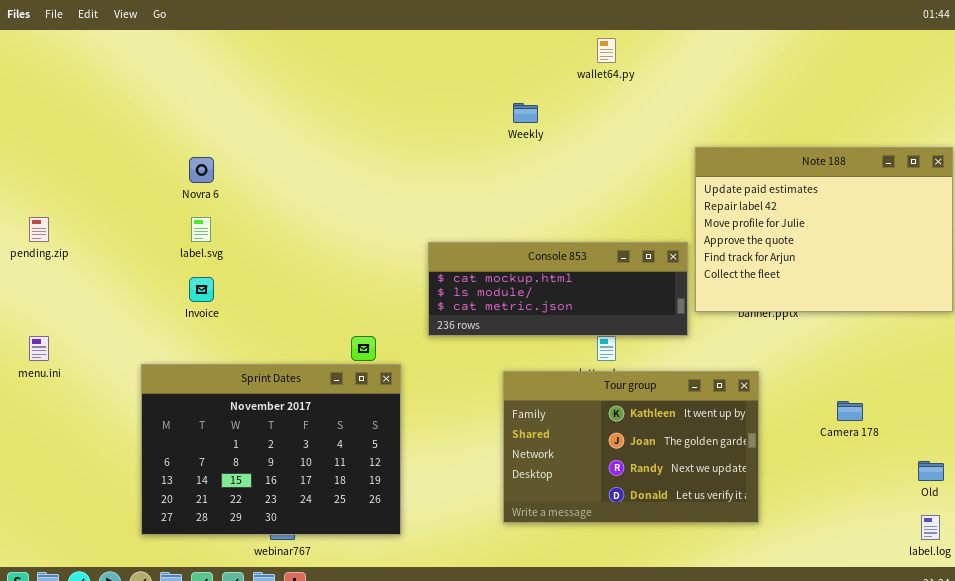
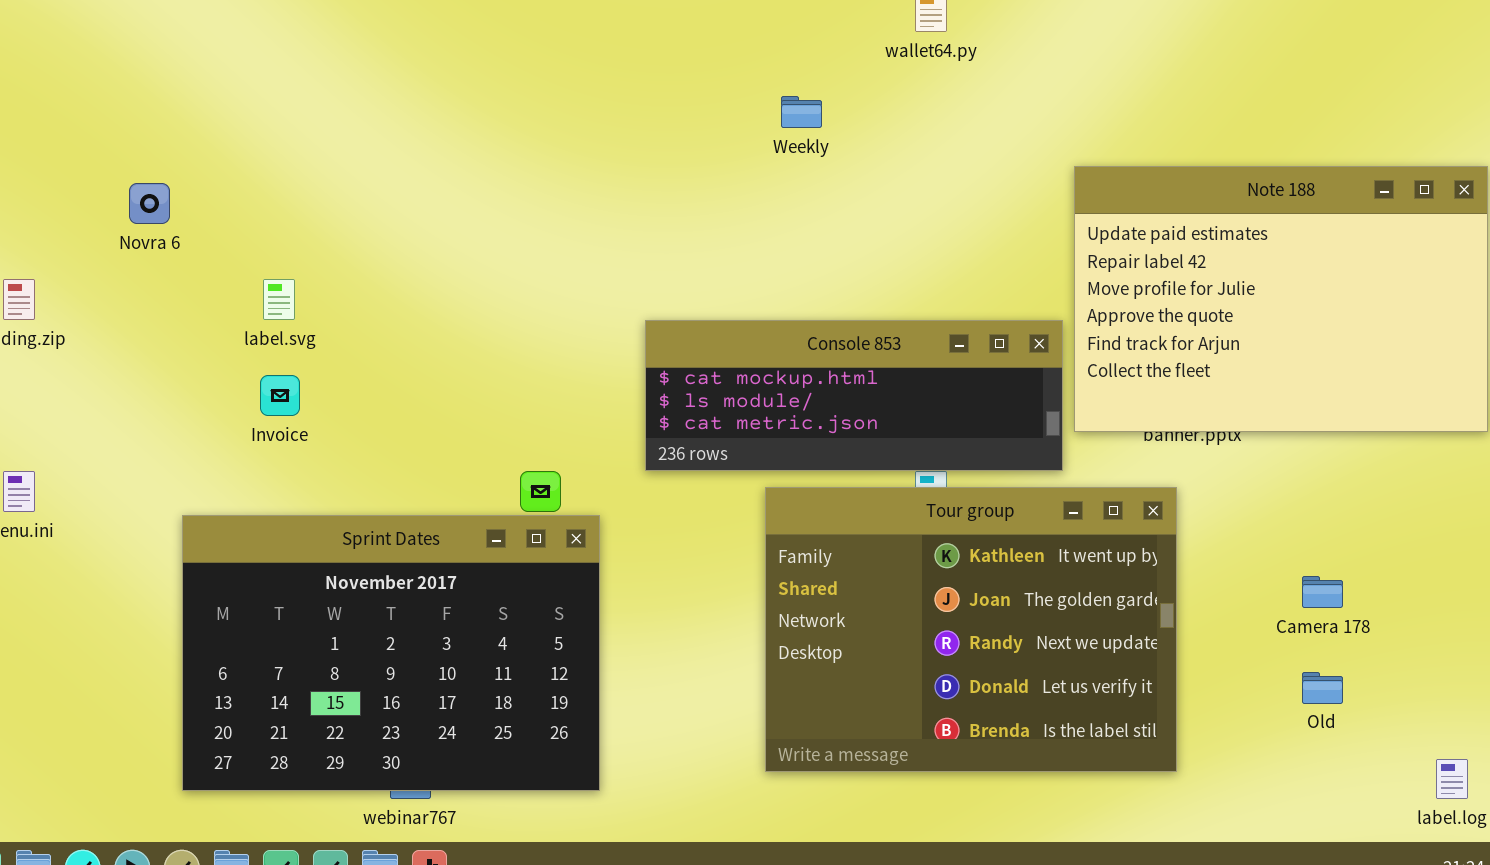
Novra 6: [189,157,214,183] -> [129,183,170,224], moved
Tour group: [503,371,759,523] -> [765,487,1177,772], resized
Old: [918,461,944,481] -> [1302,672,1343,704], moved

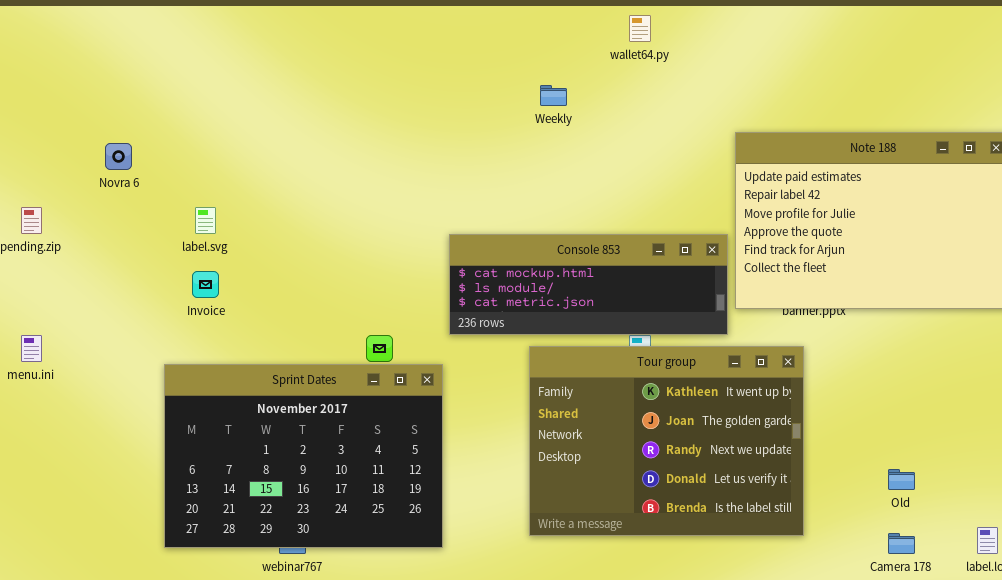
Sprint Dates: [182,515,600,791] -> [164,364,443,548], moved
Camera 178: [1302,576,1343,608] -> [888,533,915,554], moved

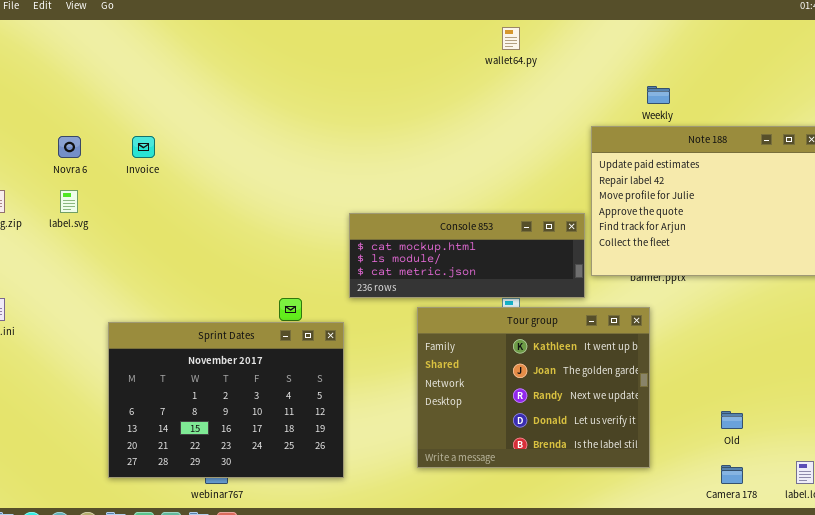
Weekly: [540,85,567,106] -> [647,86,670,104], moved
label.svg: [195,207,216,234] -> [60,190,78,213], moved
Invoice: [192,271,219,298] -> [132,136,155,158], moved

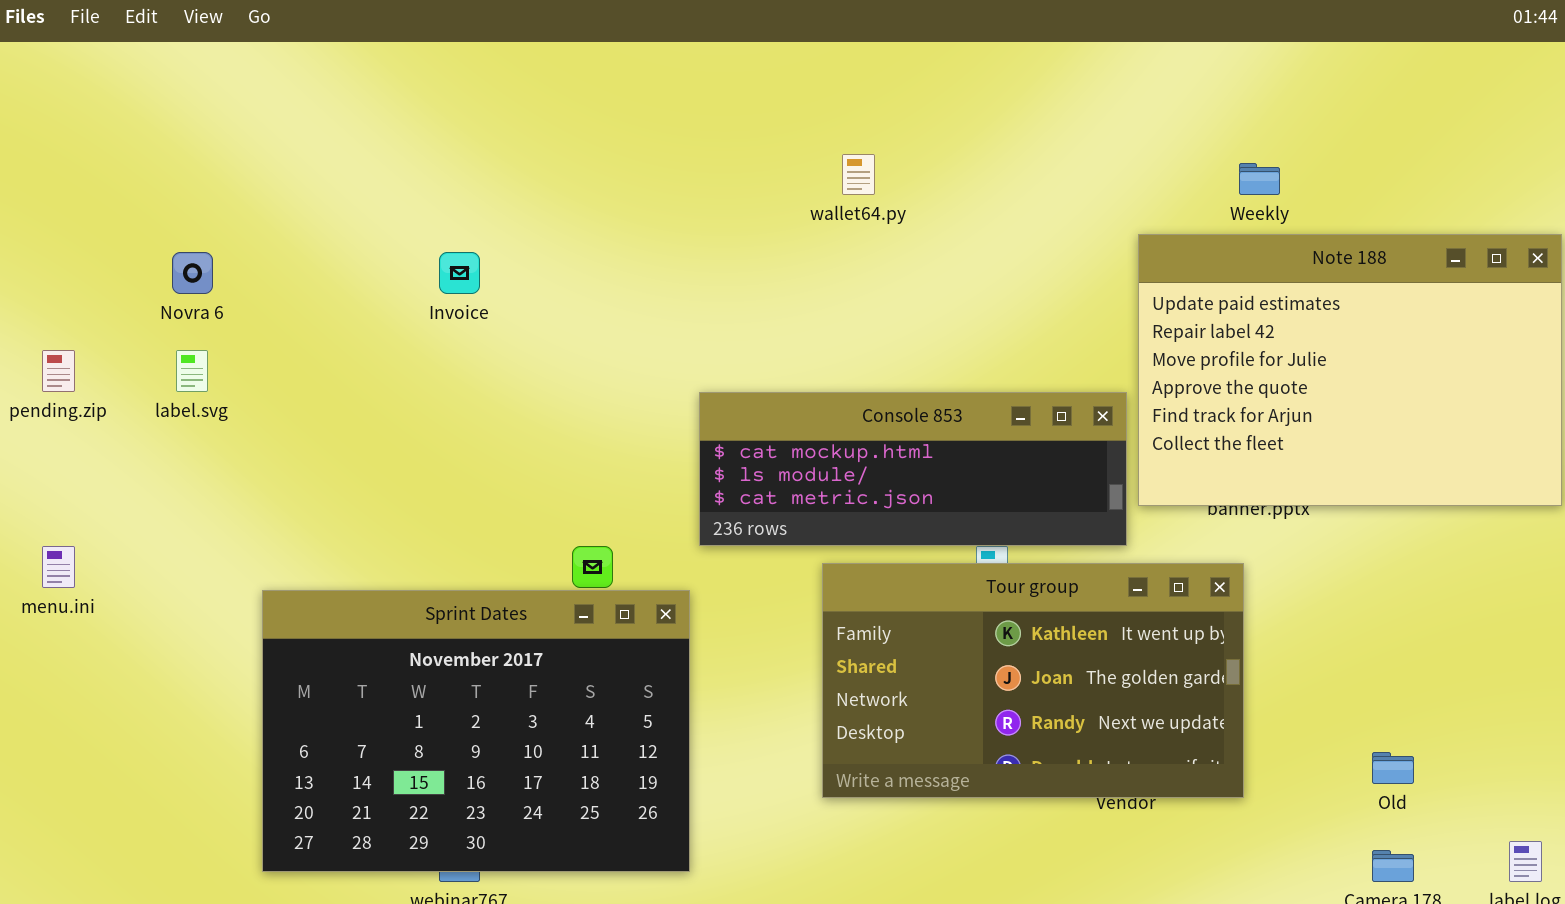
wallet64.py: [502,27,520,50] -> [842,154,875,195], moved
Invoice: [132,136,155,158] -> [439,252,480,294], moved
Tour group: [417,307,650,468] -> [822,563,1244,798], resized

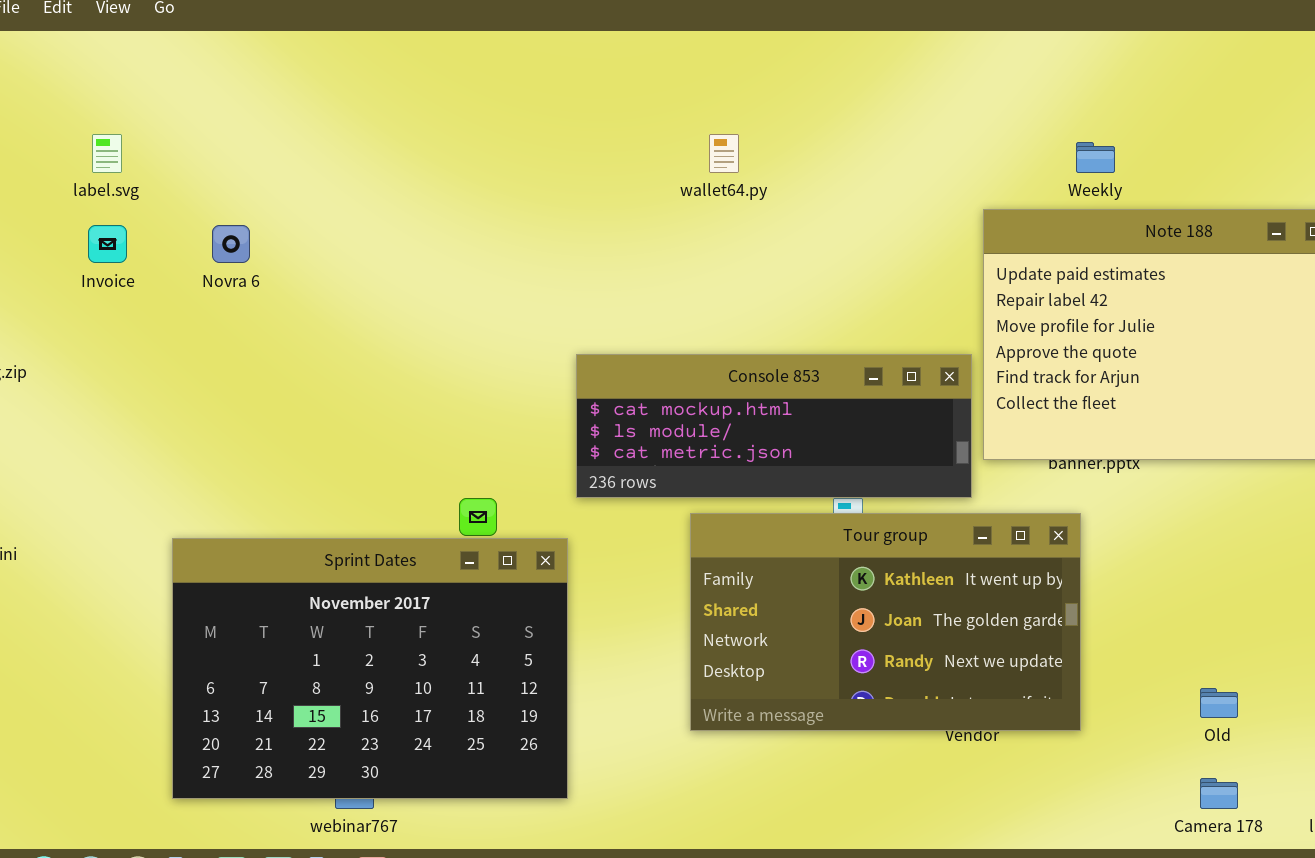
Novra 6: [172,252,213,294] -> [212,225,250,263], moved
Invoice: [439,252,480,294] -> [88,225,127,263], moved
label.svg: [176,350,208,392] -> [92,134,122,173], moved

